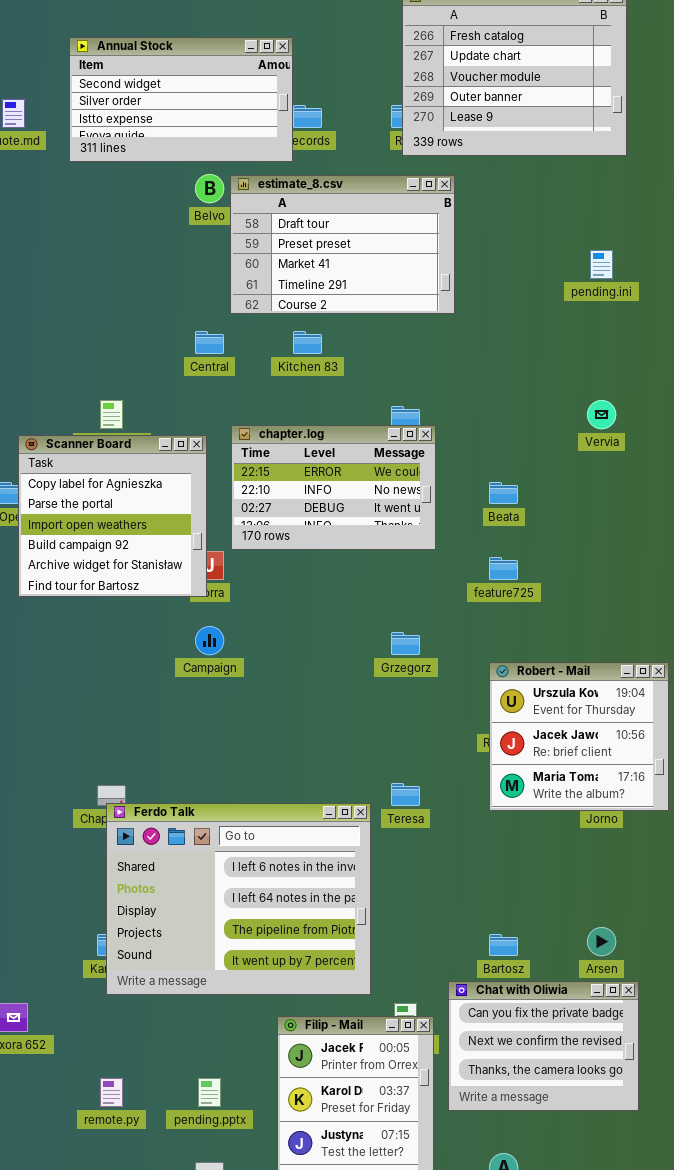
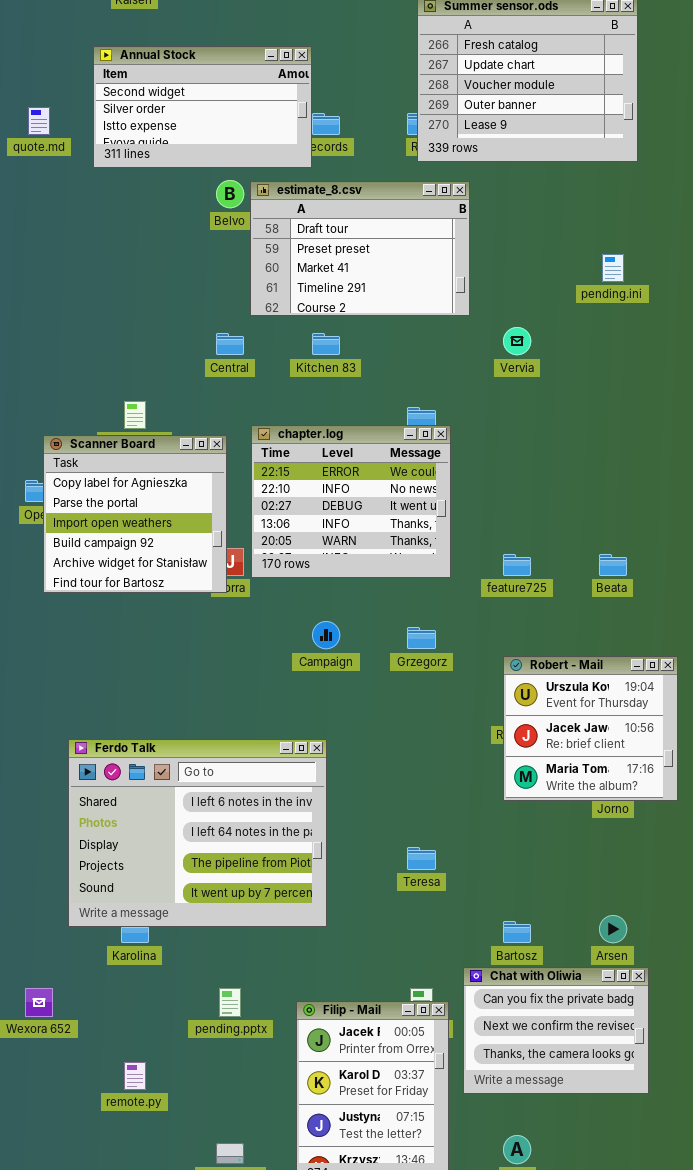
Vervia: [587,400,616,429] -> [503,327,531,355], moved
chapter.log: [231,425,436,550] -> [251,425,451,578], resized
Beata: [489,482,518,504] -> [599,554,627,576], moved
Campaign: [195,626,224,655] -> [312,621,340,649], moved
Teresa: [391,783,420,806] -> [407,847,436,870], moved
Ferdo Talk: [106,803,371,995] -> [68,739,327,927], moved
pending.pptx: [198,1078,221,1107] -> [219,988,241,1017], moved

